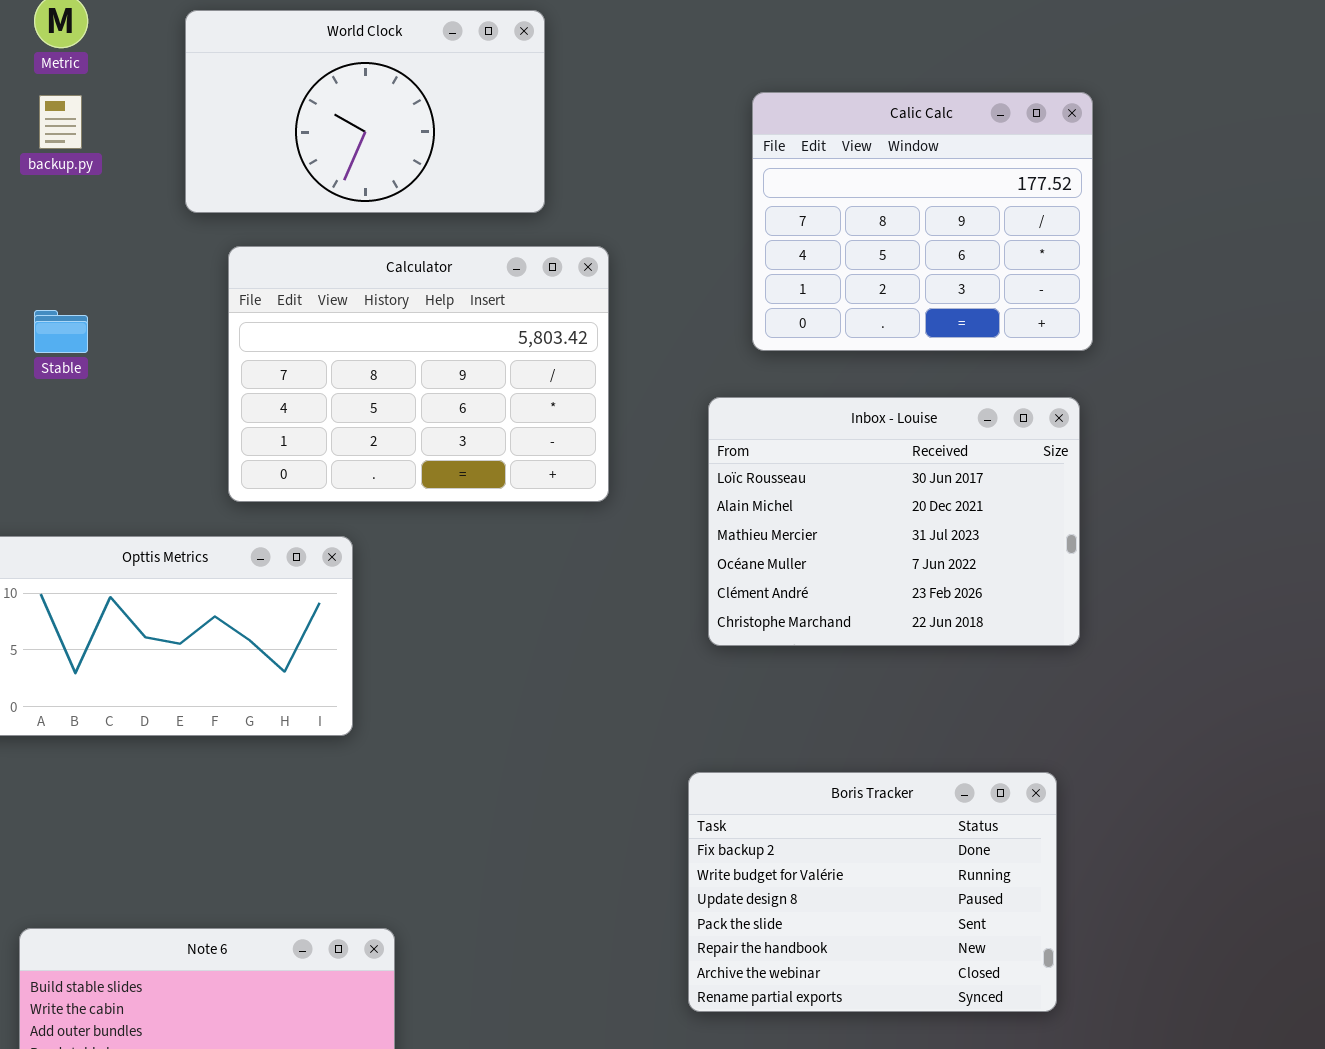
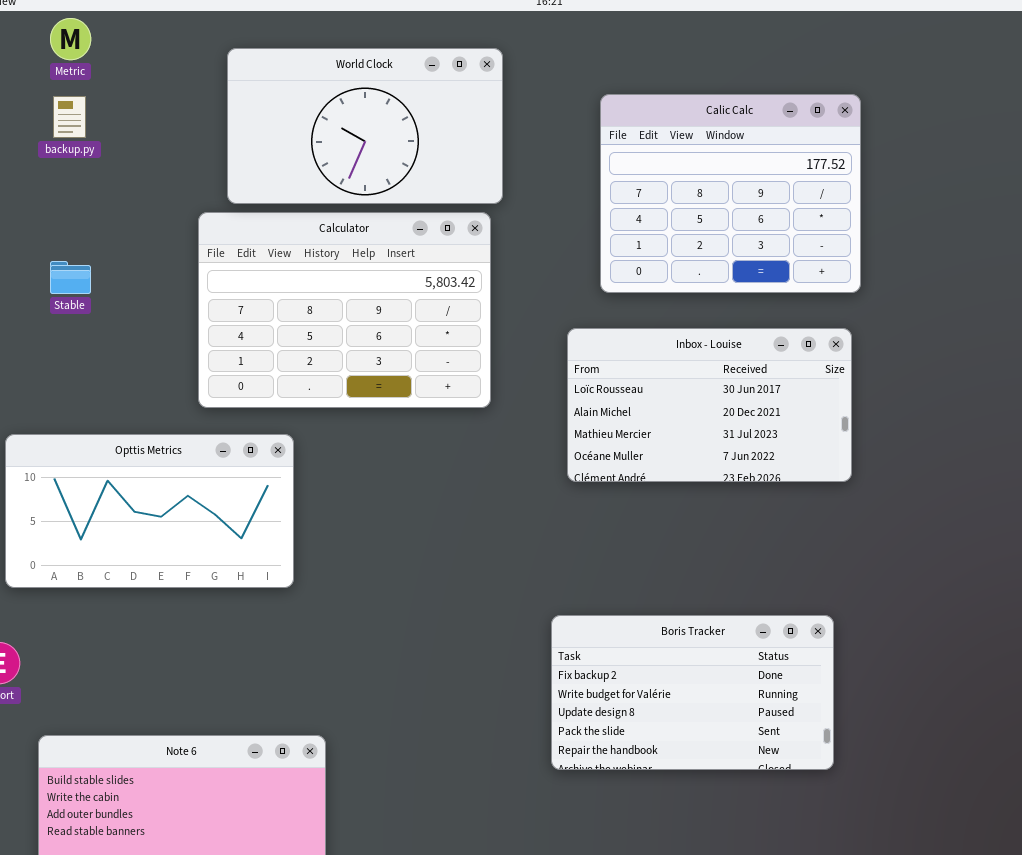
World Clock: [185,10,545,213] -> [227,48,503,204], moved
Inbox - Louise: [708,397,1080,646] -> [567,328,852,482], resized
Boris Tracker: [688,772,1057,1012] -> [551,615,834,770], resized

